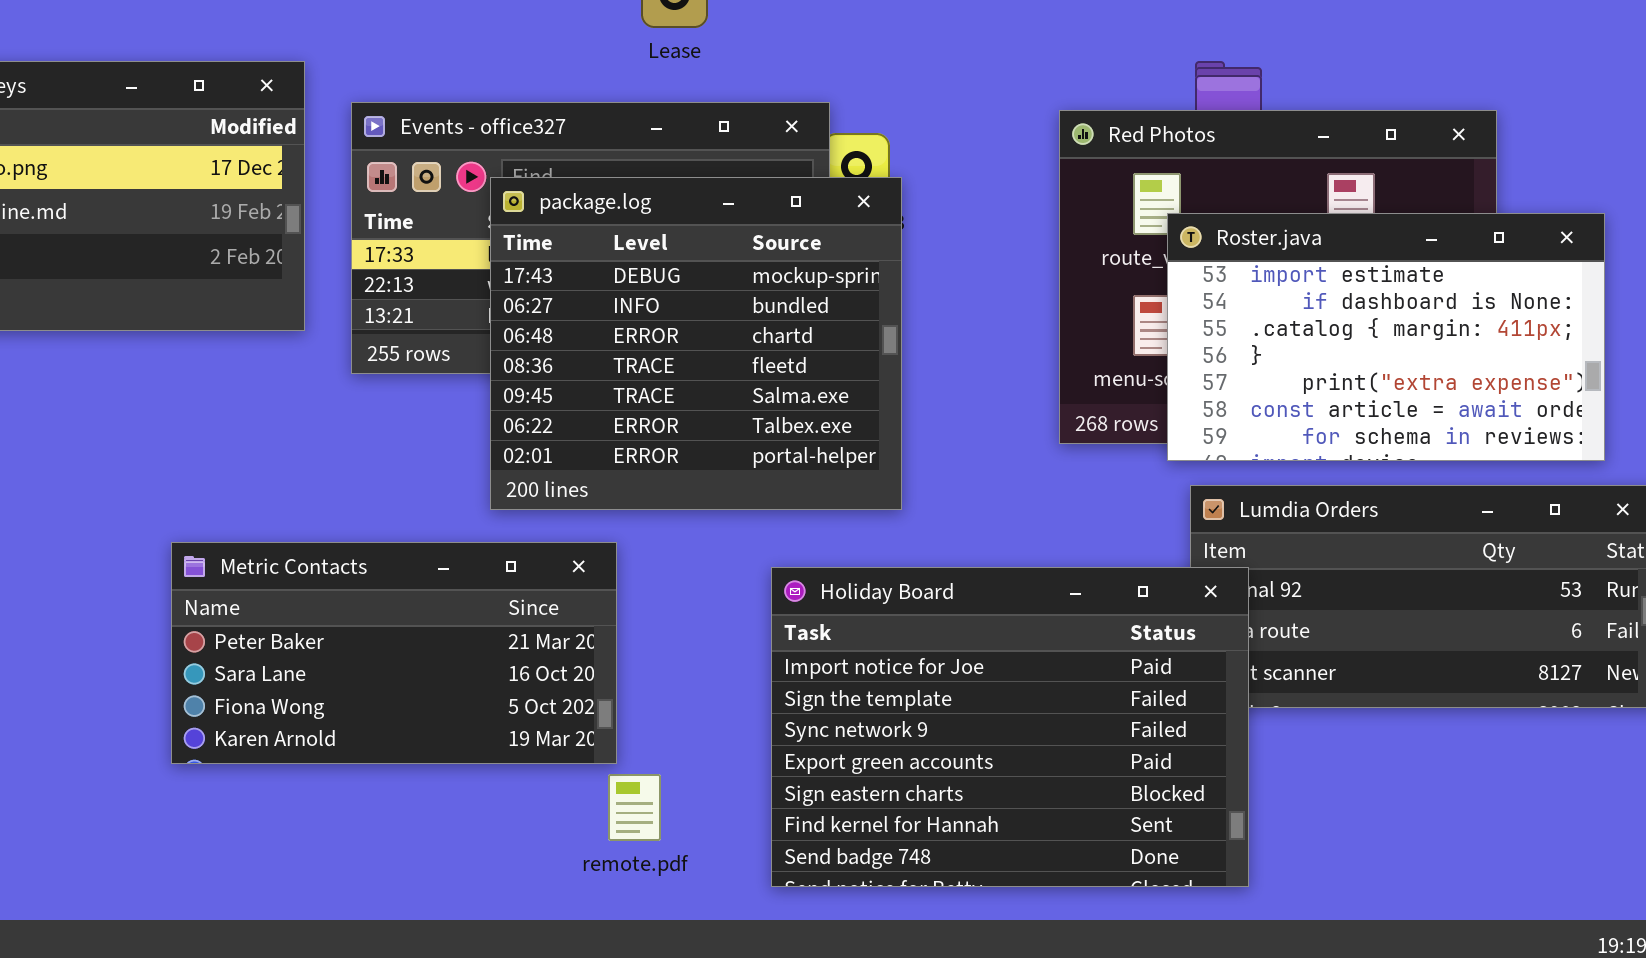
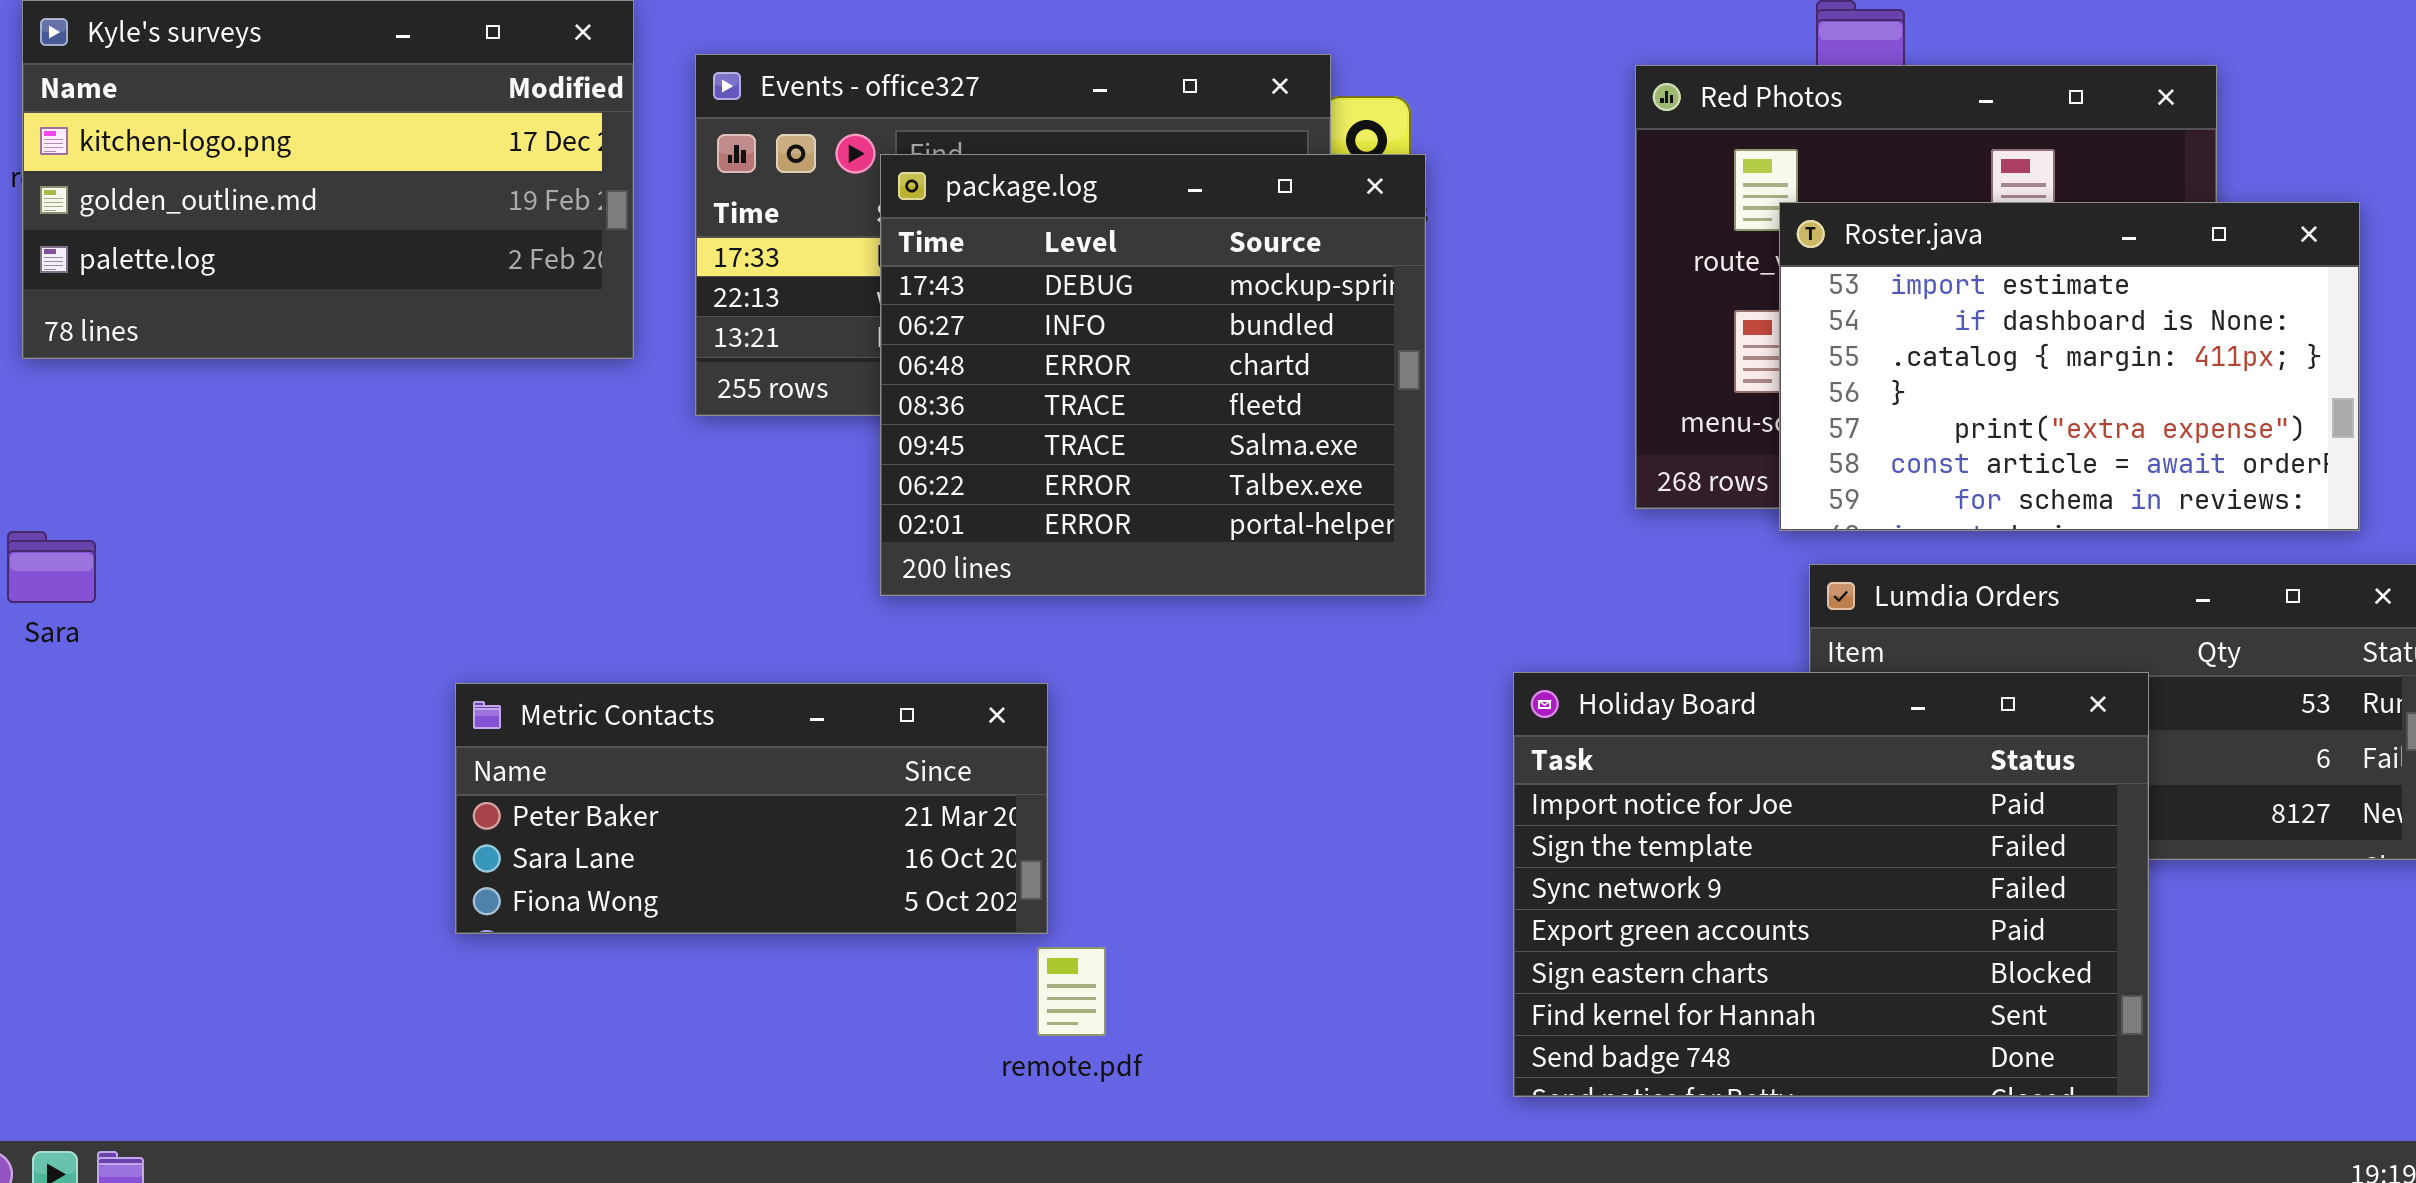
Metric Contacts: [171,542,617,764] -> [455,683,1048,934], resized
Holiday Board: [771,567,1249,887] -> [1513,672,2149,1097], moved

